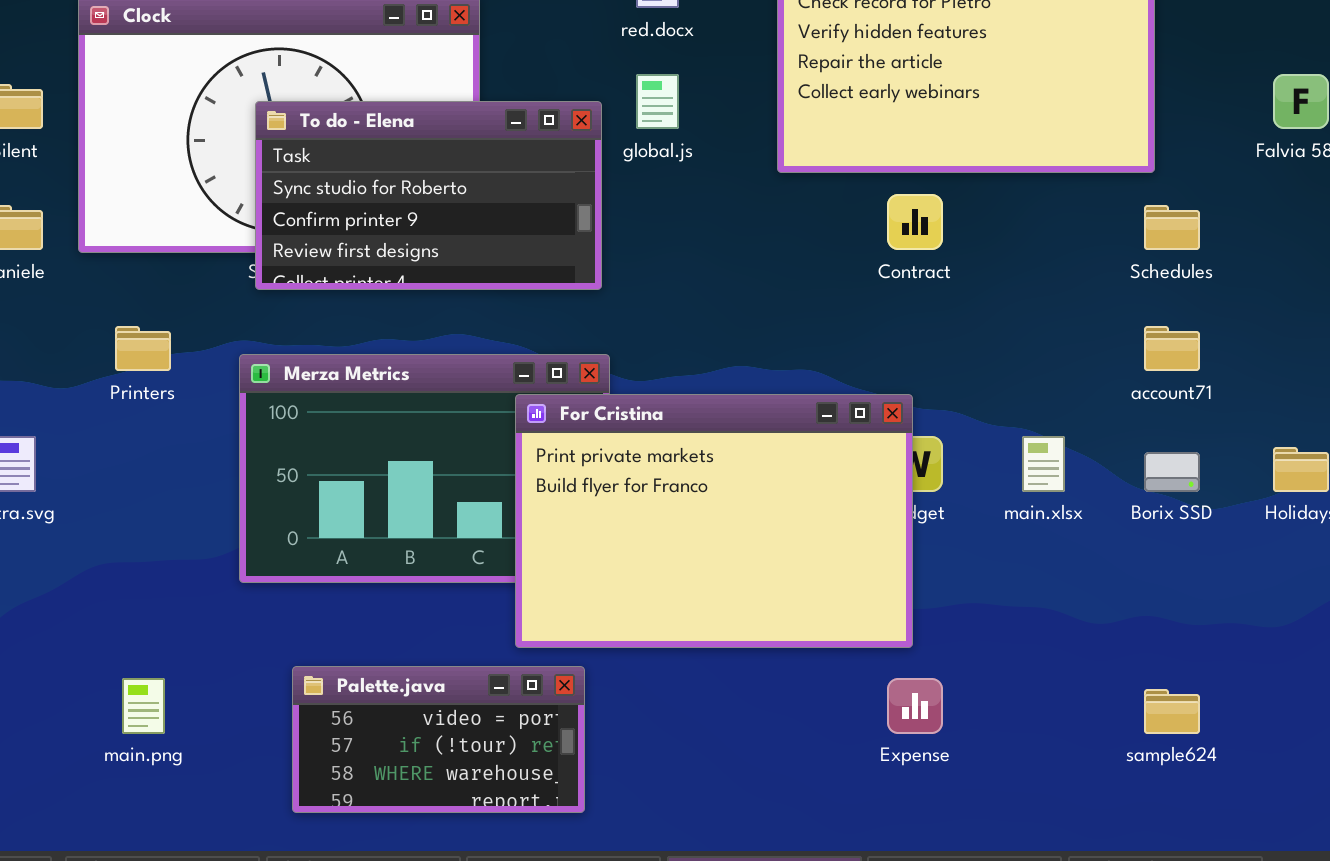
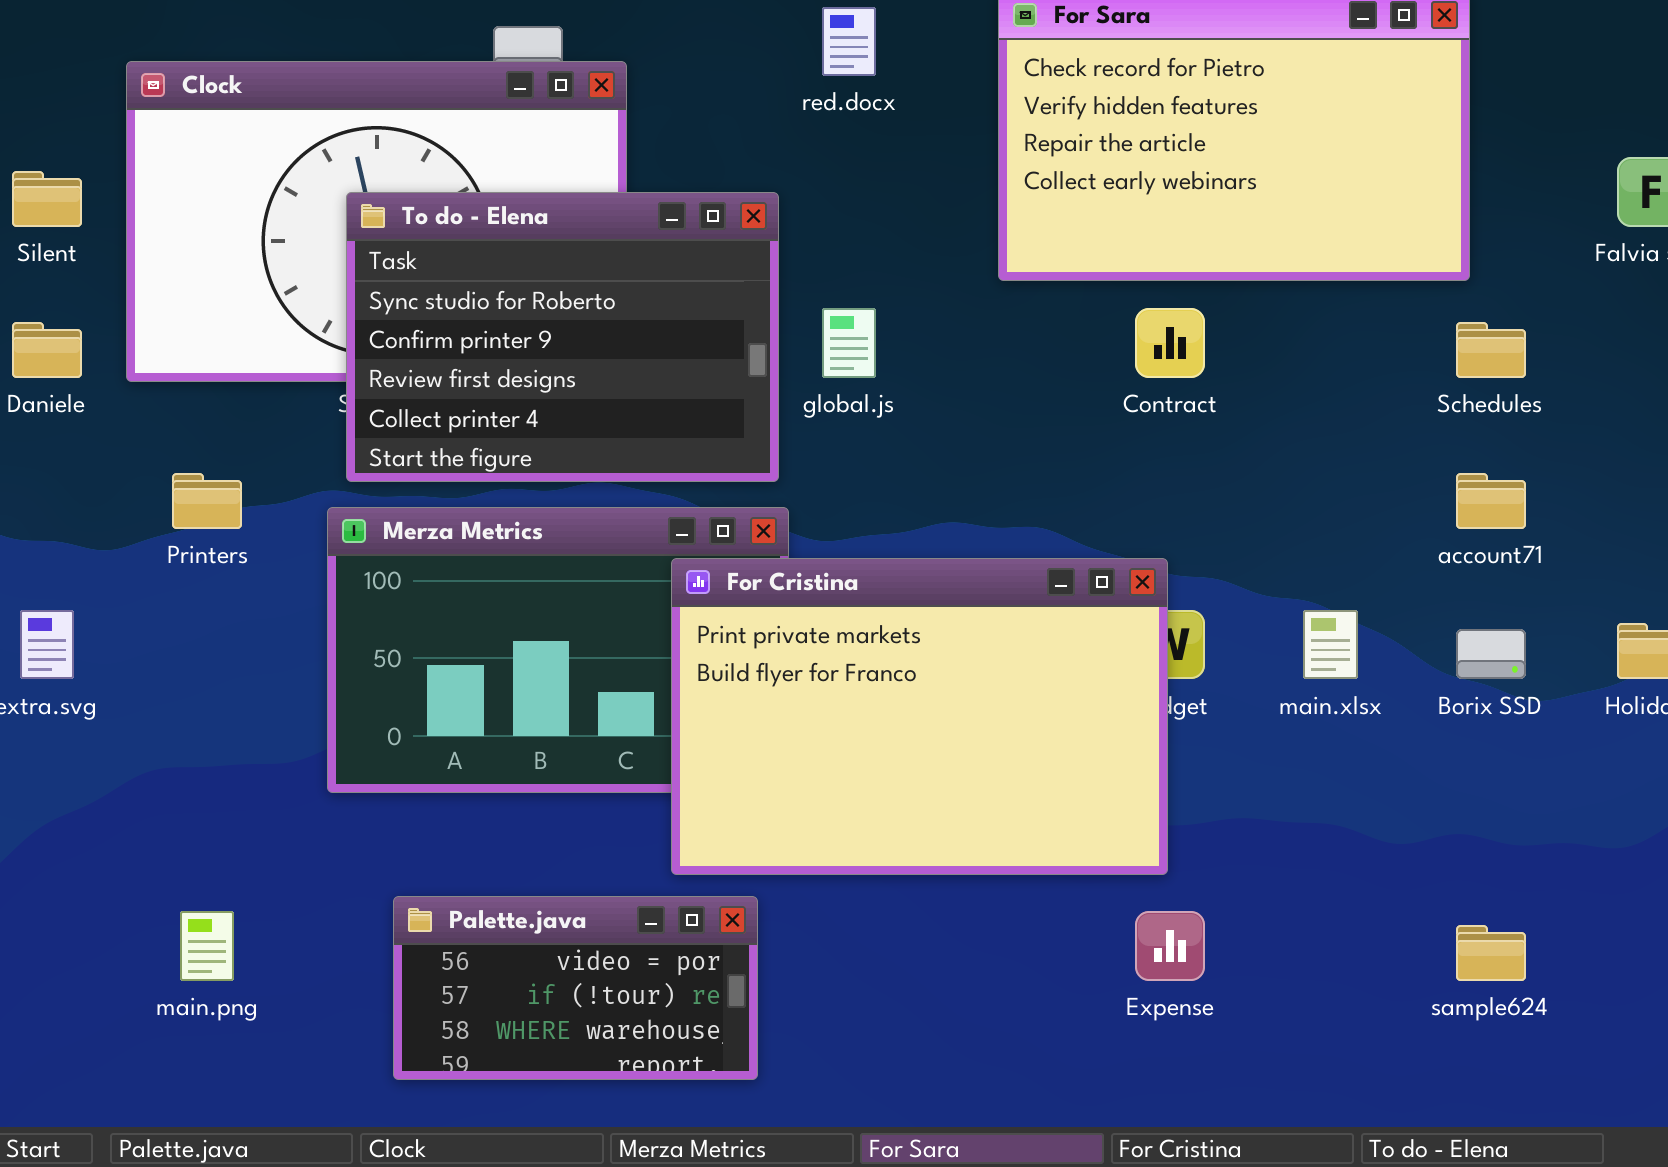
global.js: [636,74,679,129] -> [822,308,876,378], moved
To do - Elena: [255,101,602,290] -> [346,192,779,482], resized

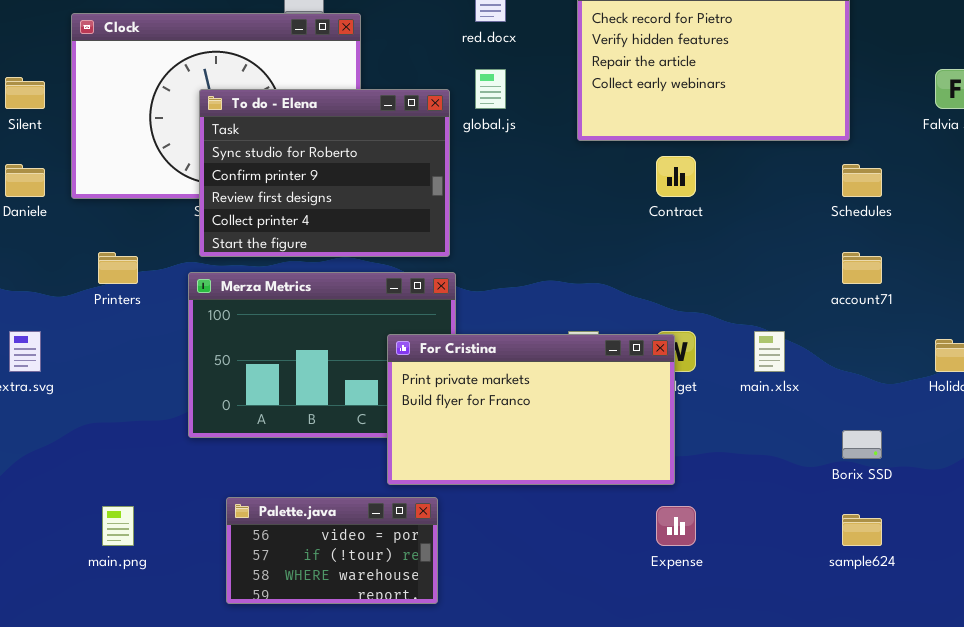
global.js: [822,308,876,378] -> [475,69,506,109], moved
For Cristina: [671,558,1168,875] -> [387,334,675,485], resized
Borix SSD: [1456,629,1526,679] -> [842,430,882,459], moved

